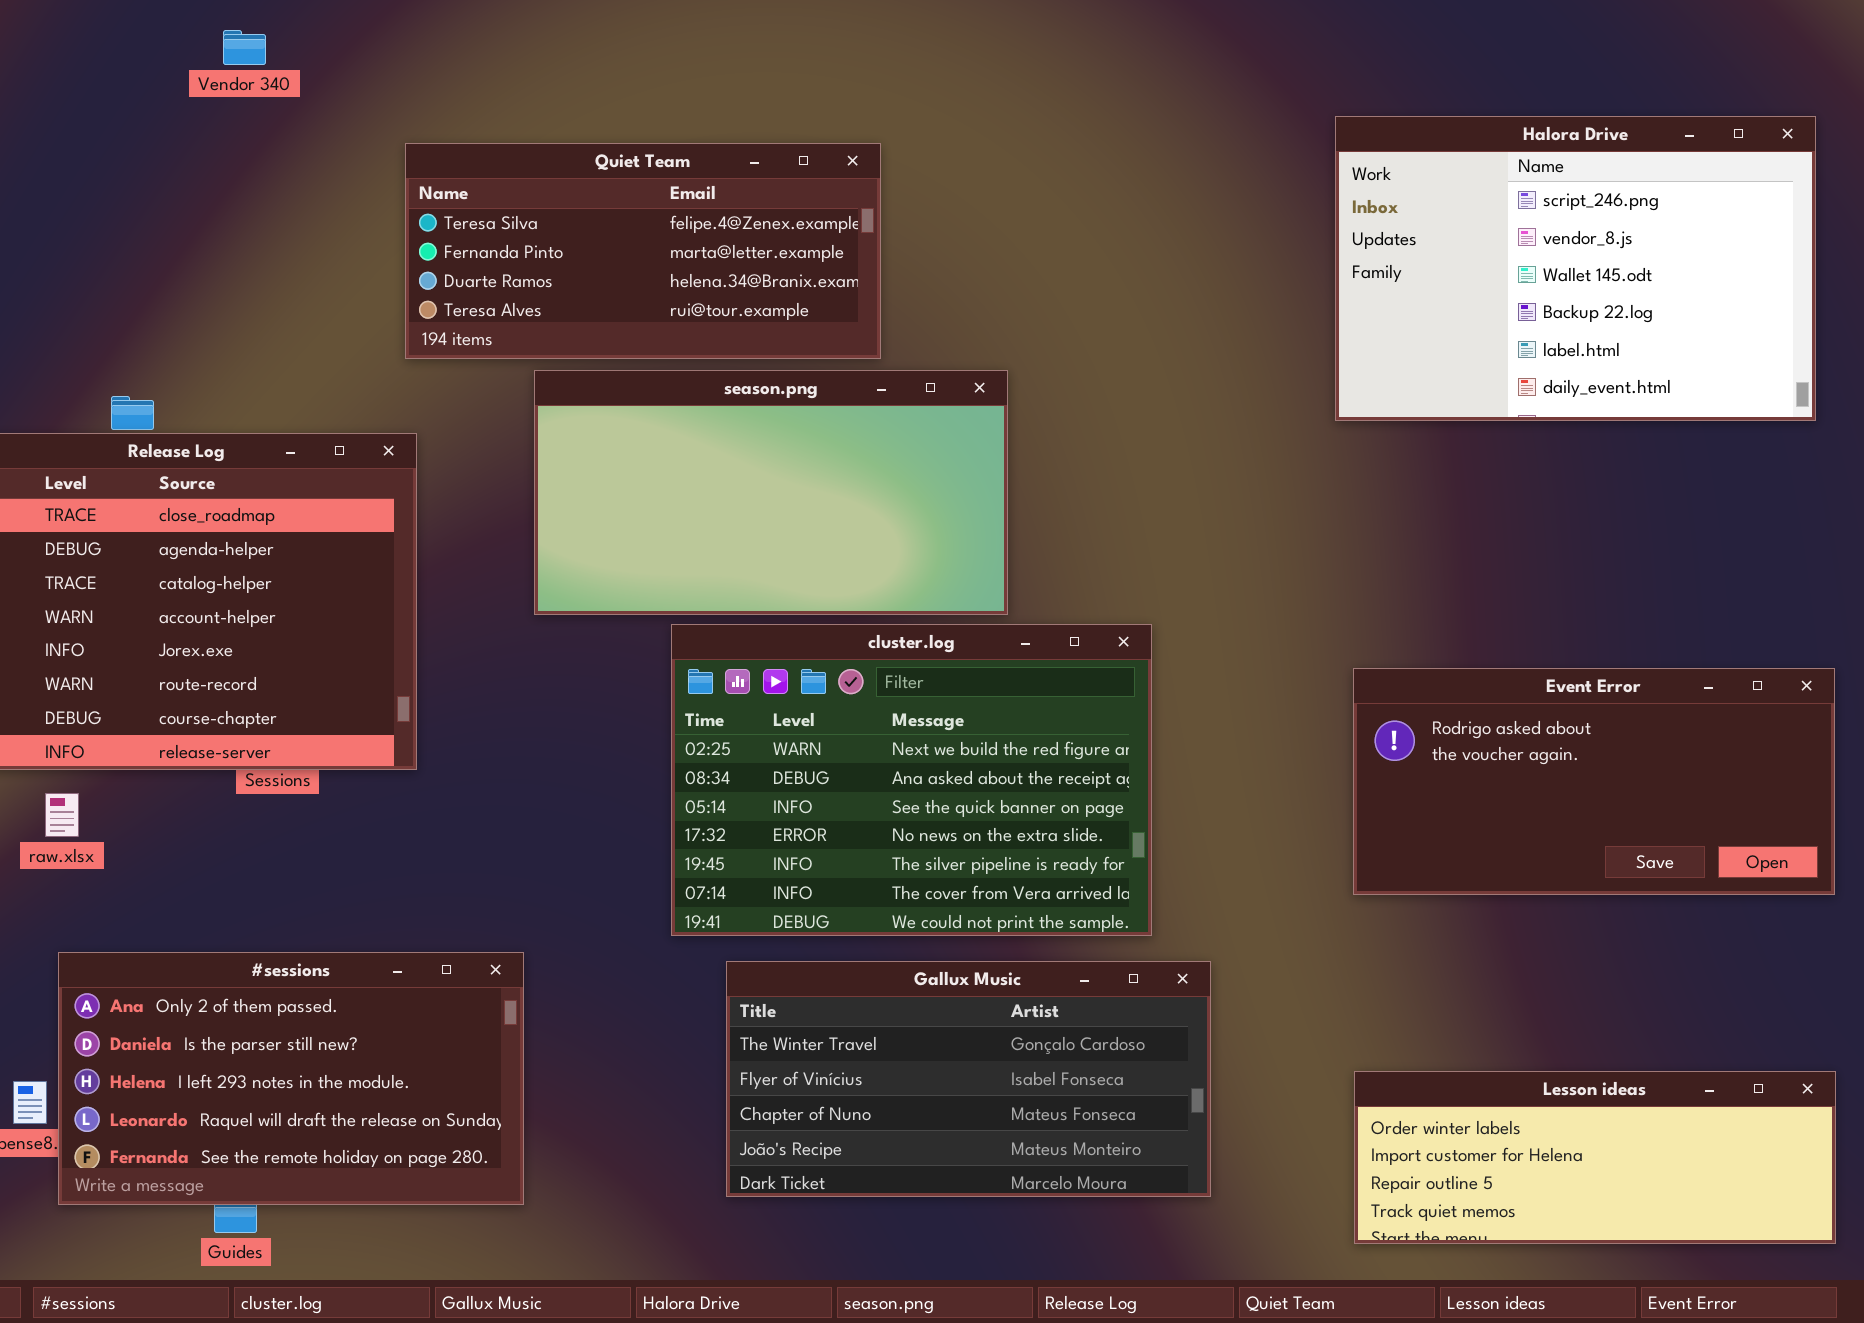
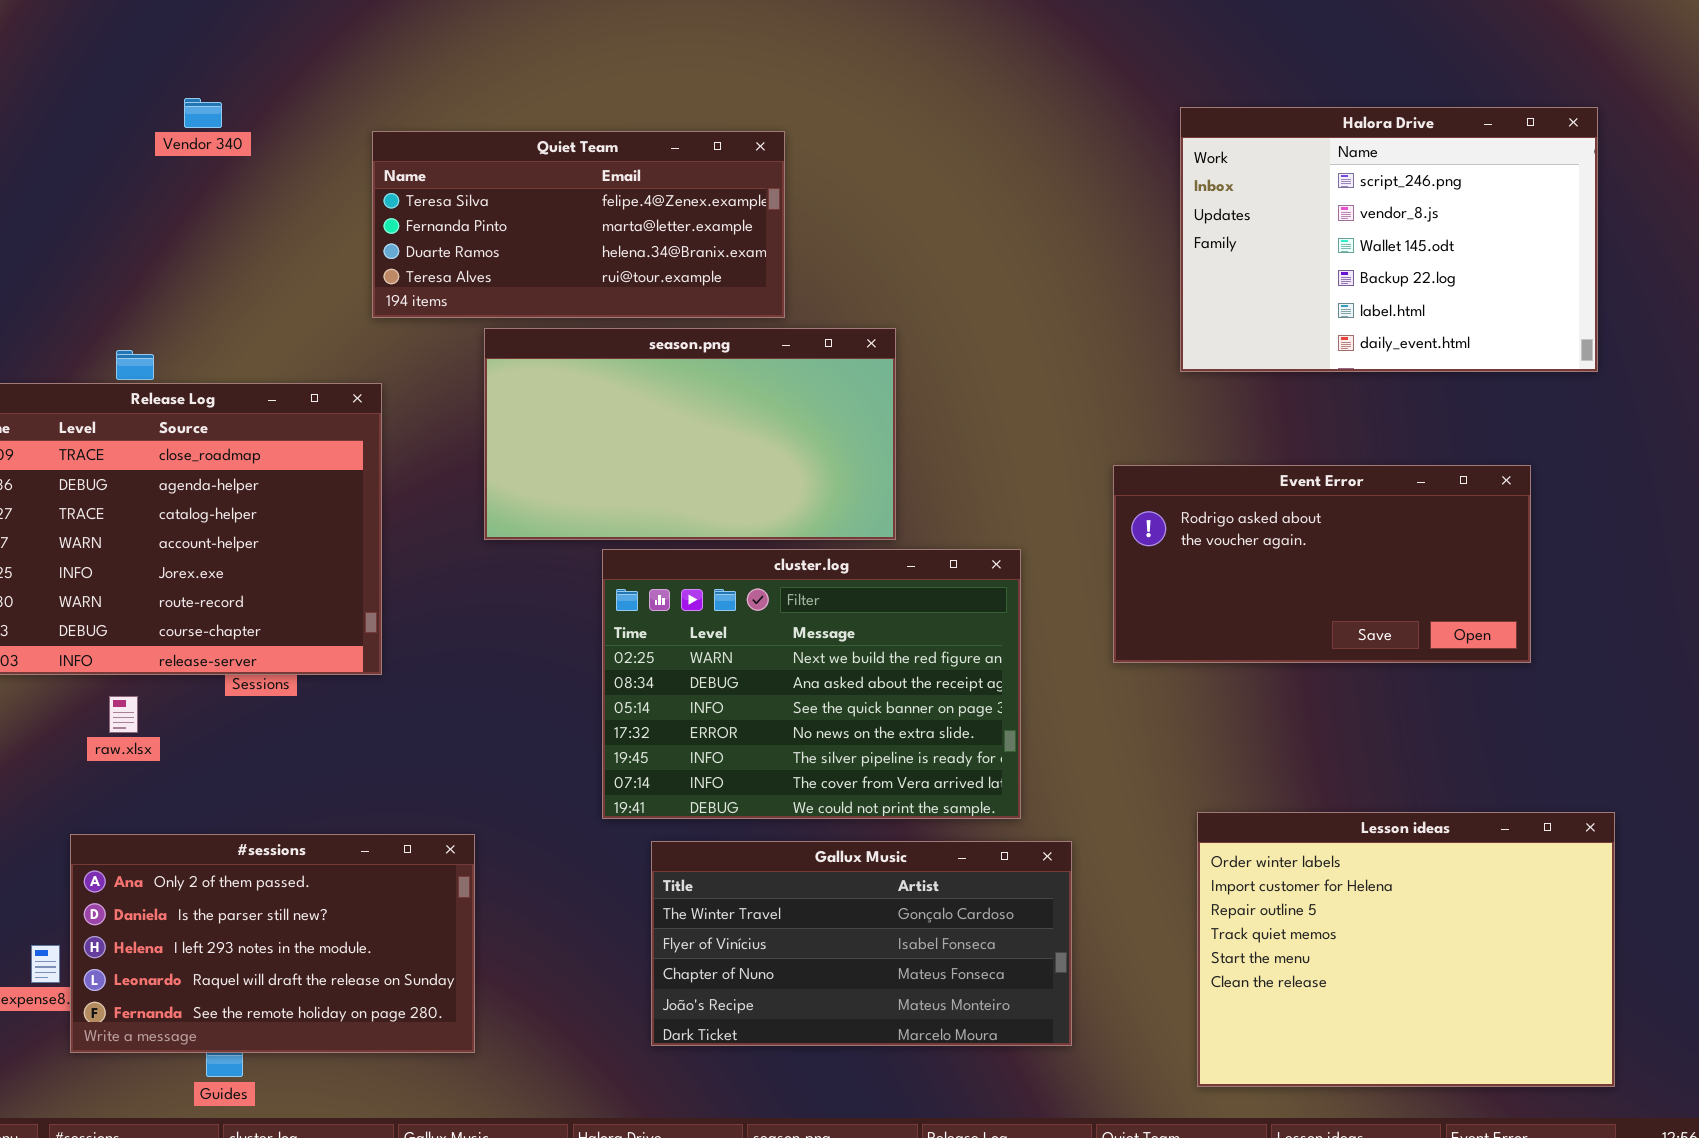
Vendor 340: [223,30,266,65] -> [184,98,222,128], moved
Event Error: [1353,668,1835,895] -> [1113,465,1531,663], moved
raw.xlsx: [45,793,79,837] -> [109,696,138,733], moved
Lesson ideas: [1354,1071,1836,1244] -> [1197,812,1615,1087], resized

